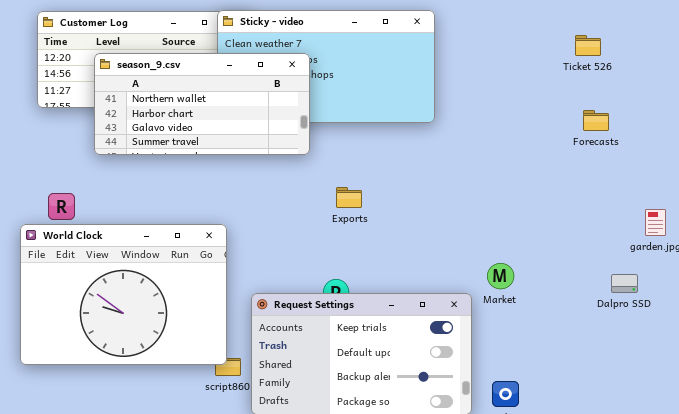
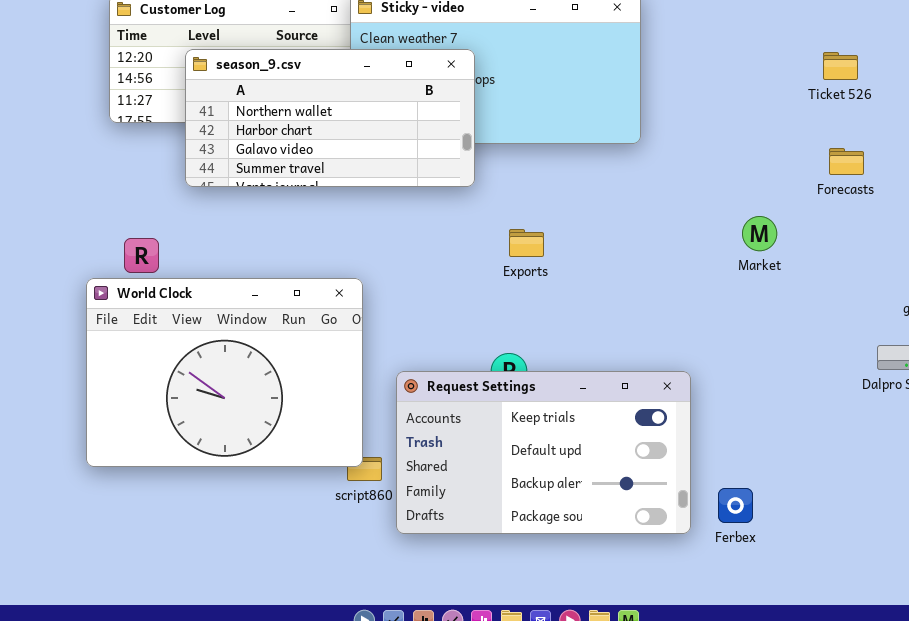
Ticket 526: [575,35,601,56] -> [823,52,858,80], moved
Forecasts: [583,110,609,131] -> [829,148,864,175], moved
Market: [487,263,514,289] -> [742,216,777,251], moved

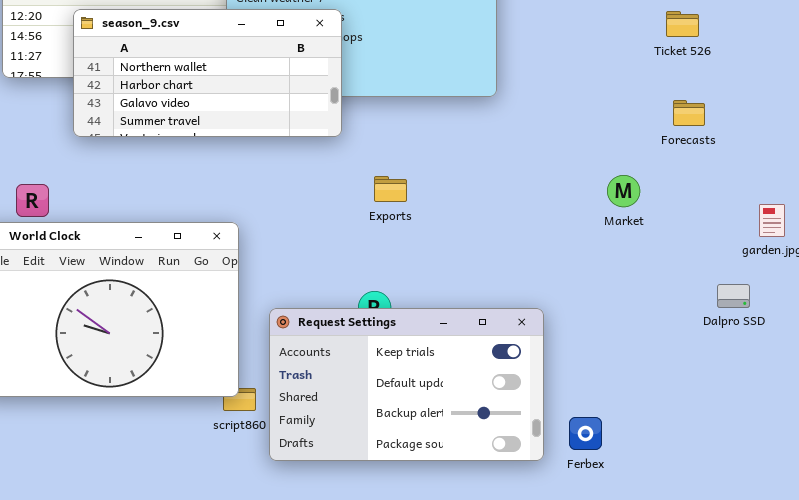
Market: [742,216,777,251] -> [607,175,640,207], moved

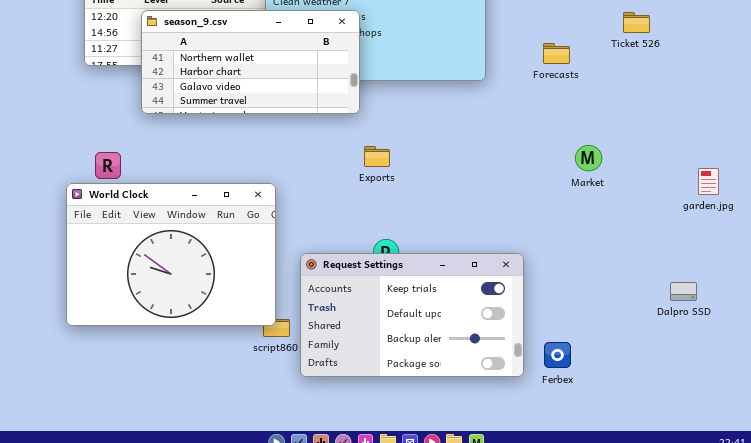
Forecasts: [673,100,705,126] -> [543,43,570,64], moved
Exports: [374,176,407,202] -> [364,146,390,167], moved
Dalpro SSD: [717,284,750,308] -> [670,282,697,301], moved

